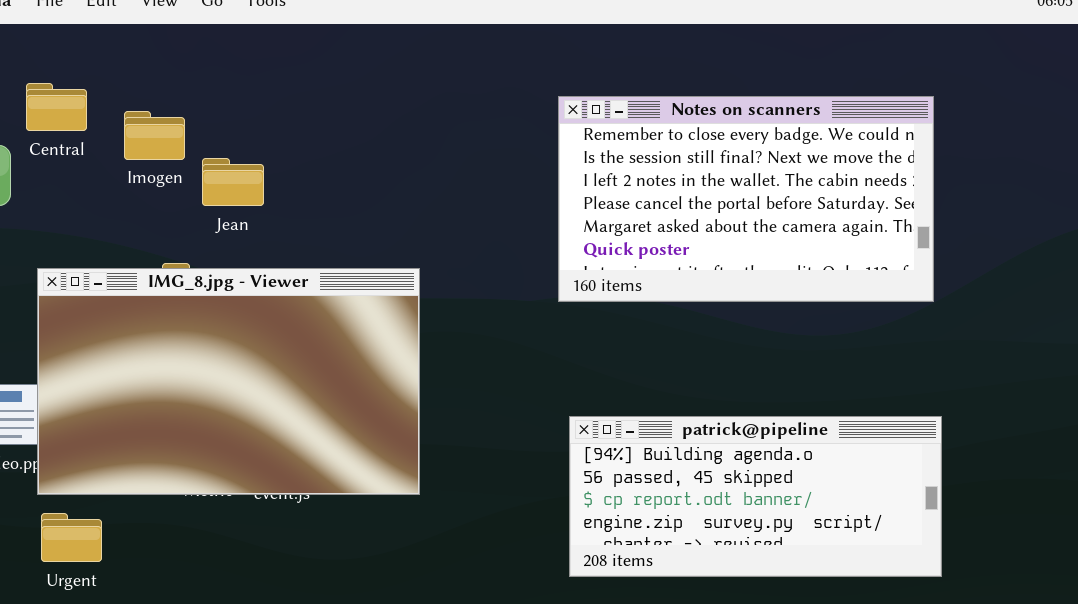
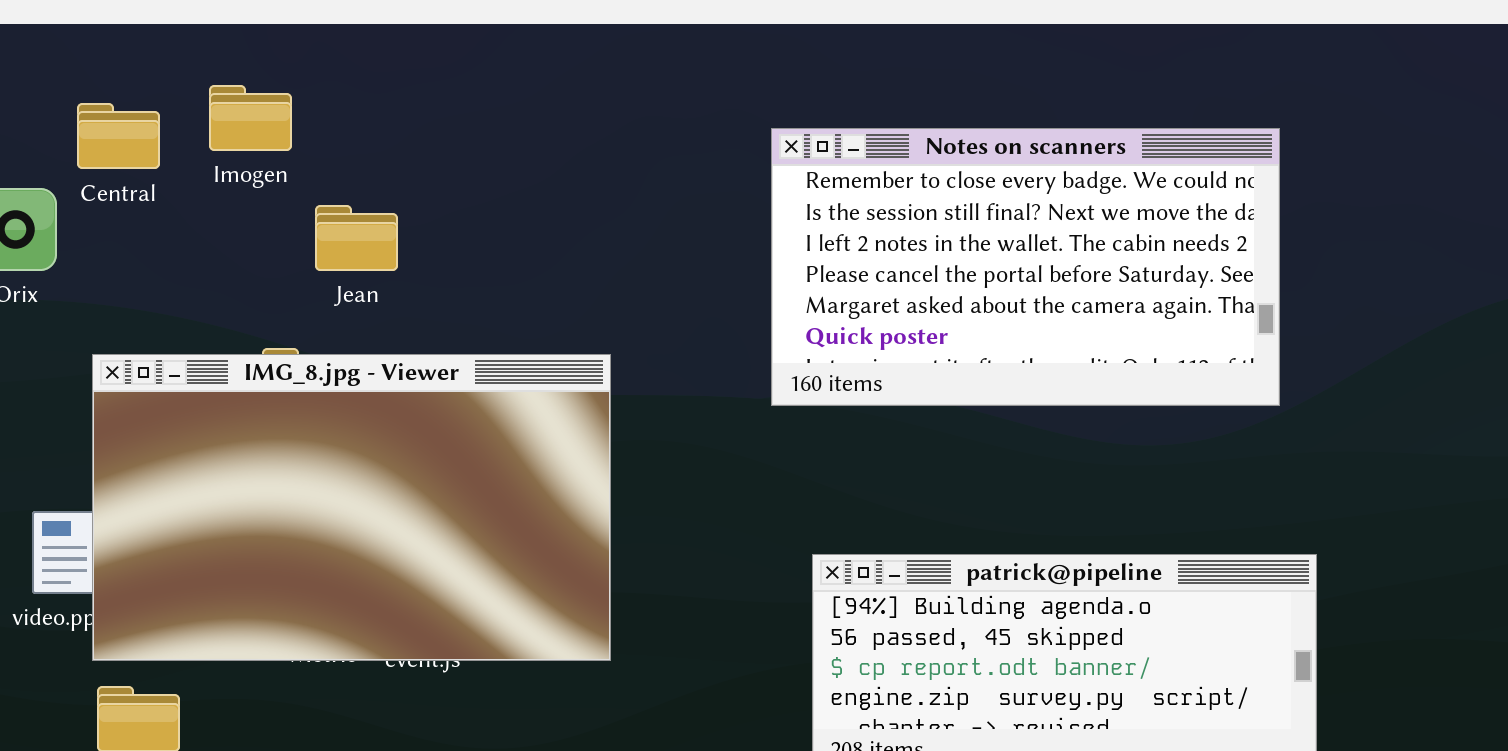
Notes on scanners: [558,96,934,302] -> [771,128,1280,406], moved
Imogen: [124,111,185,160] -> [209,85,292,151], moved

